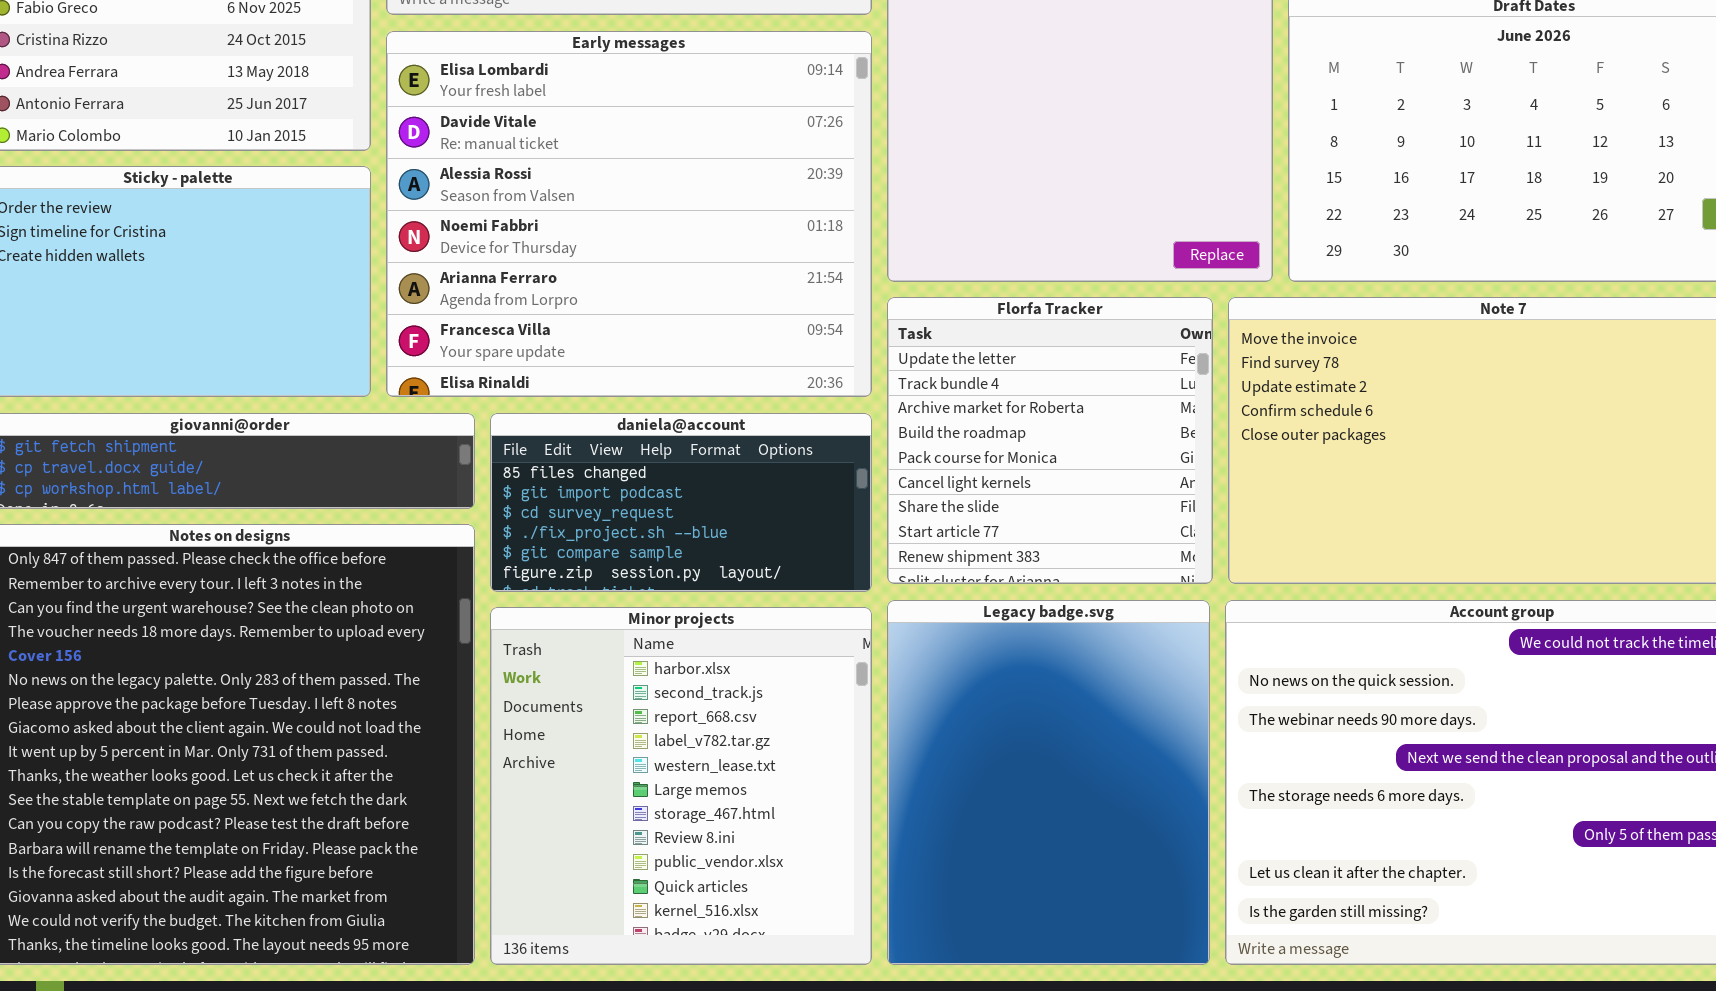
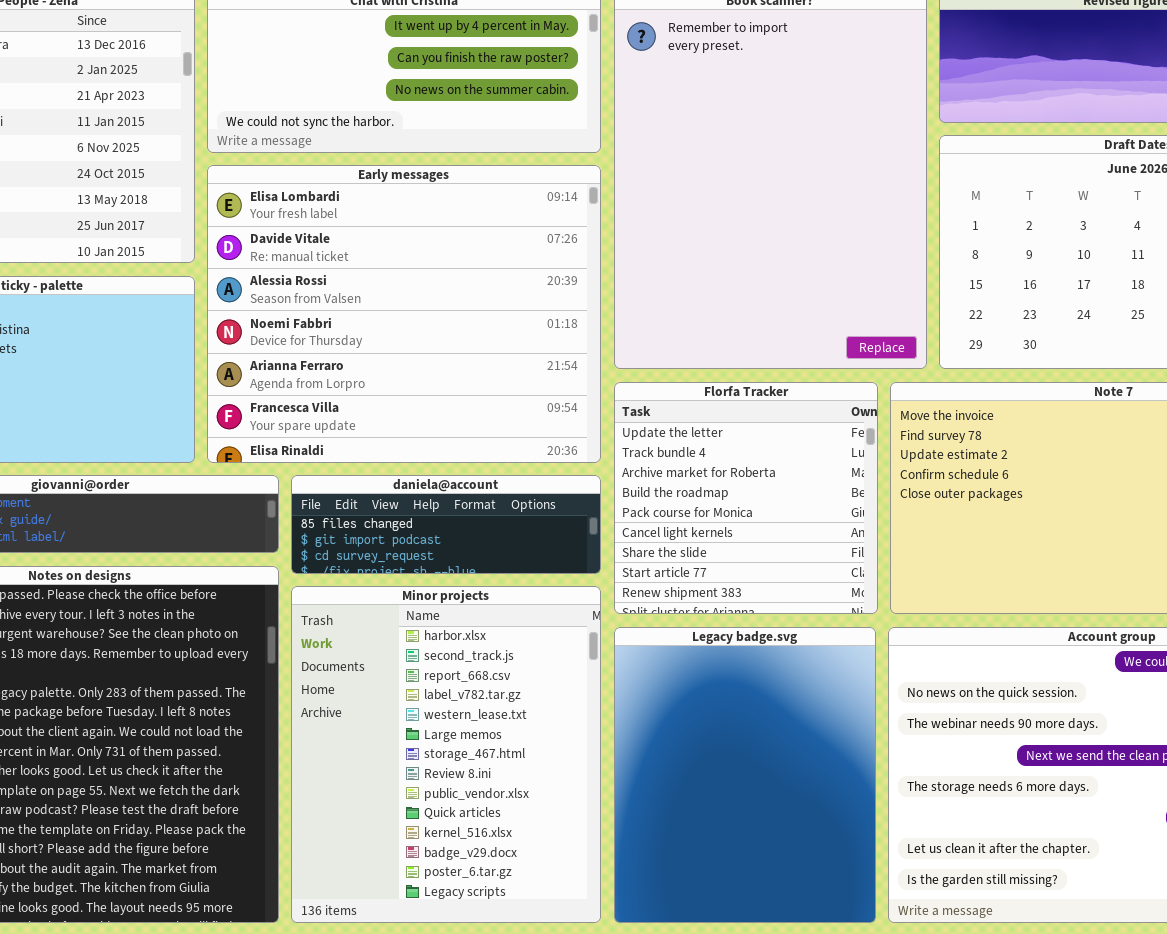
daniela@account: [490,413,872,592] -> [291,475,601,574], resized
Minor projects: [490,607,872,965] -> [291,586,601,923], resized

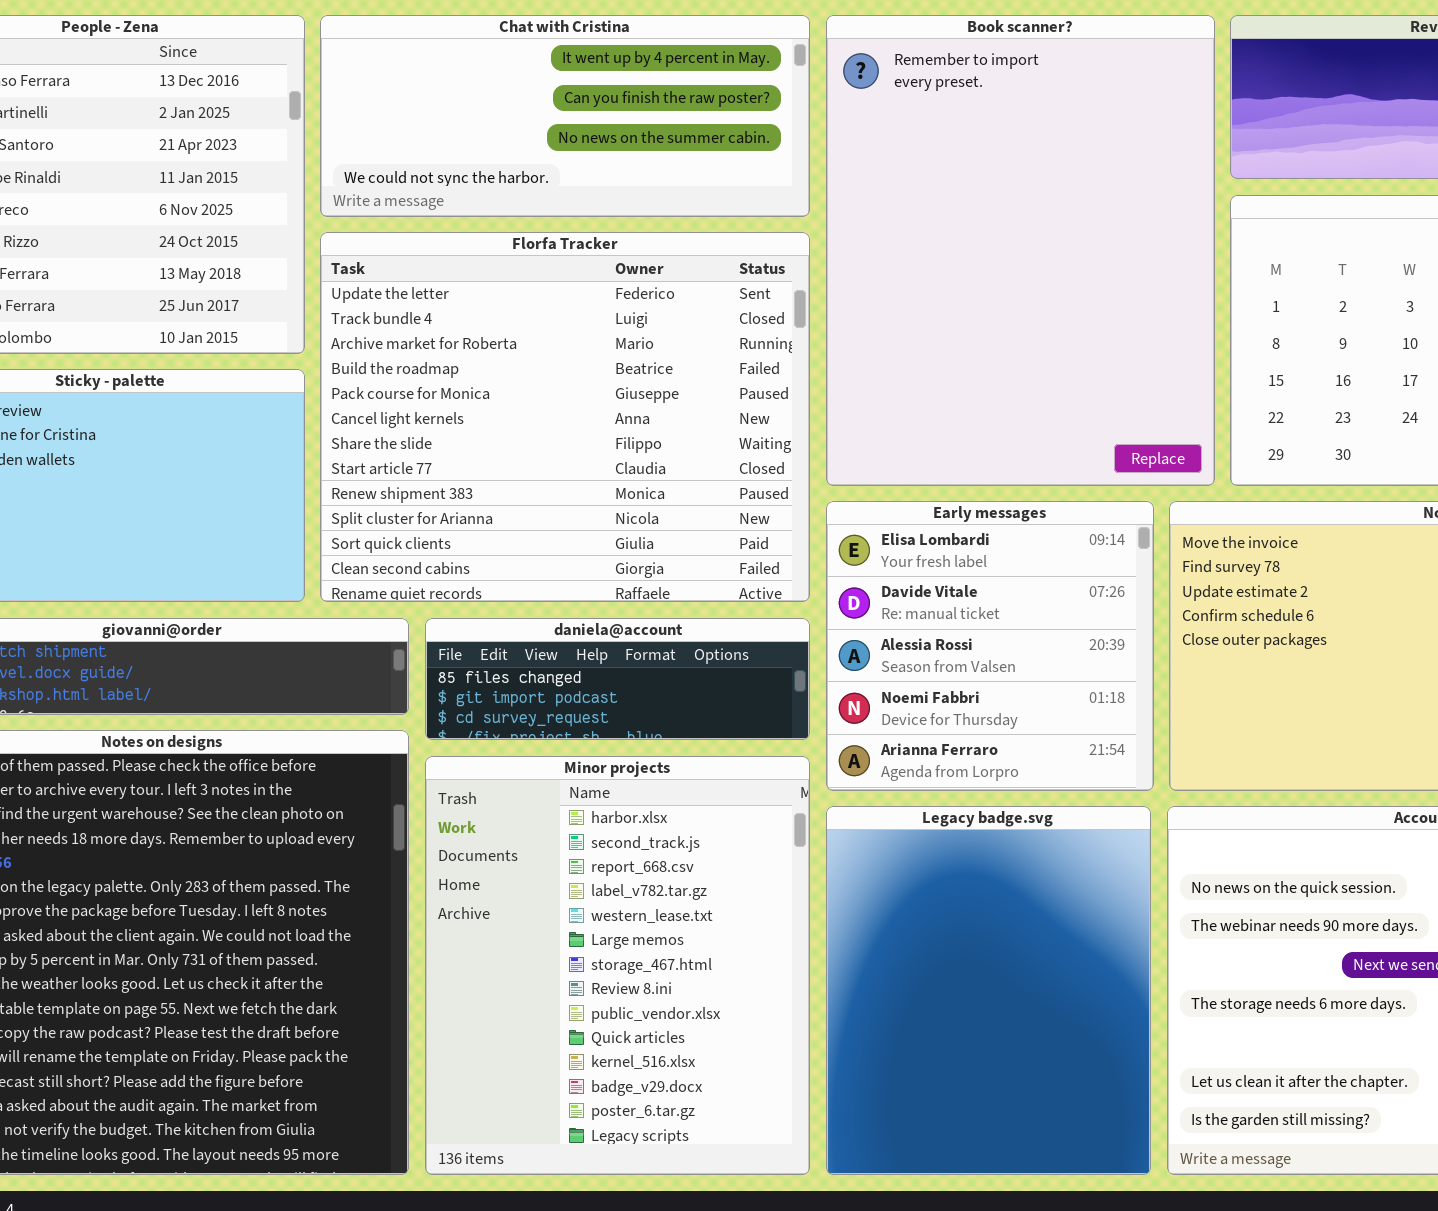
Early messages: [207,165,601,463] -> [826,501,1154,791], moved, resized
Florfa Tracker: [614,382,878,614] -> [320,232,810,602], moved, resized

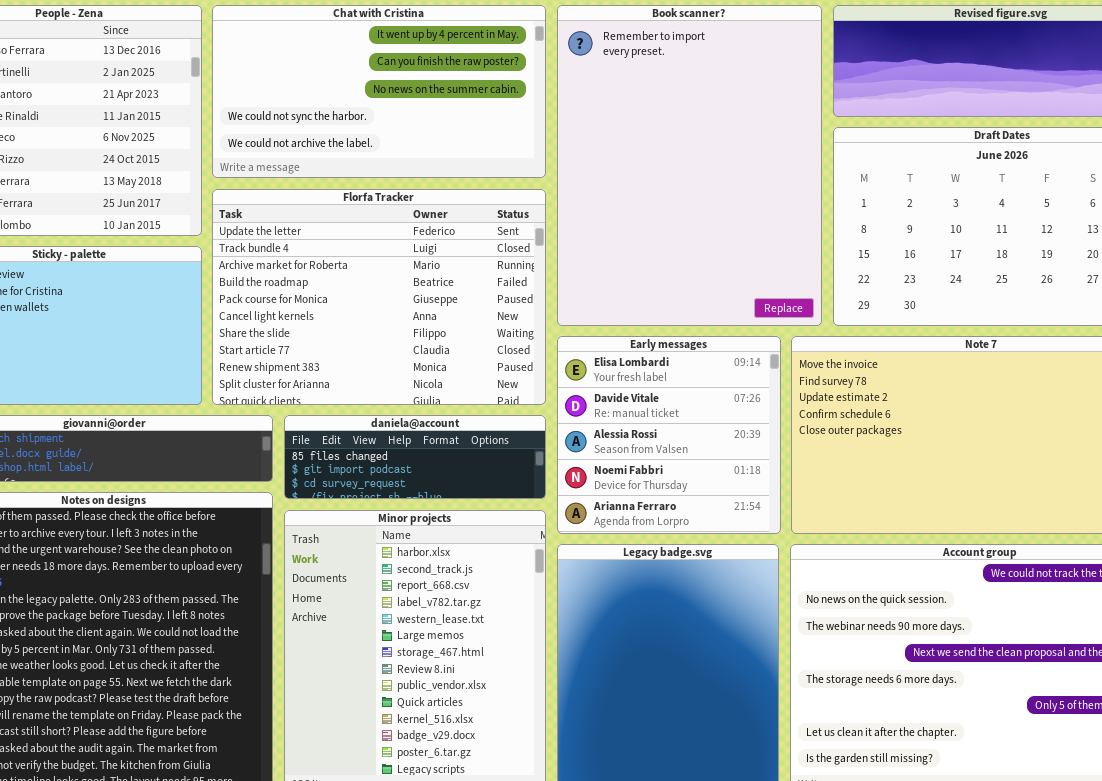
Chat with Cristina: [320,15,810,217] -> [212,5,546,178], resized
Florfa Tracker: [320,232,810,602] -> [212,189,546,405], resized

